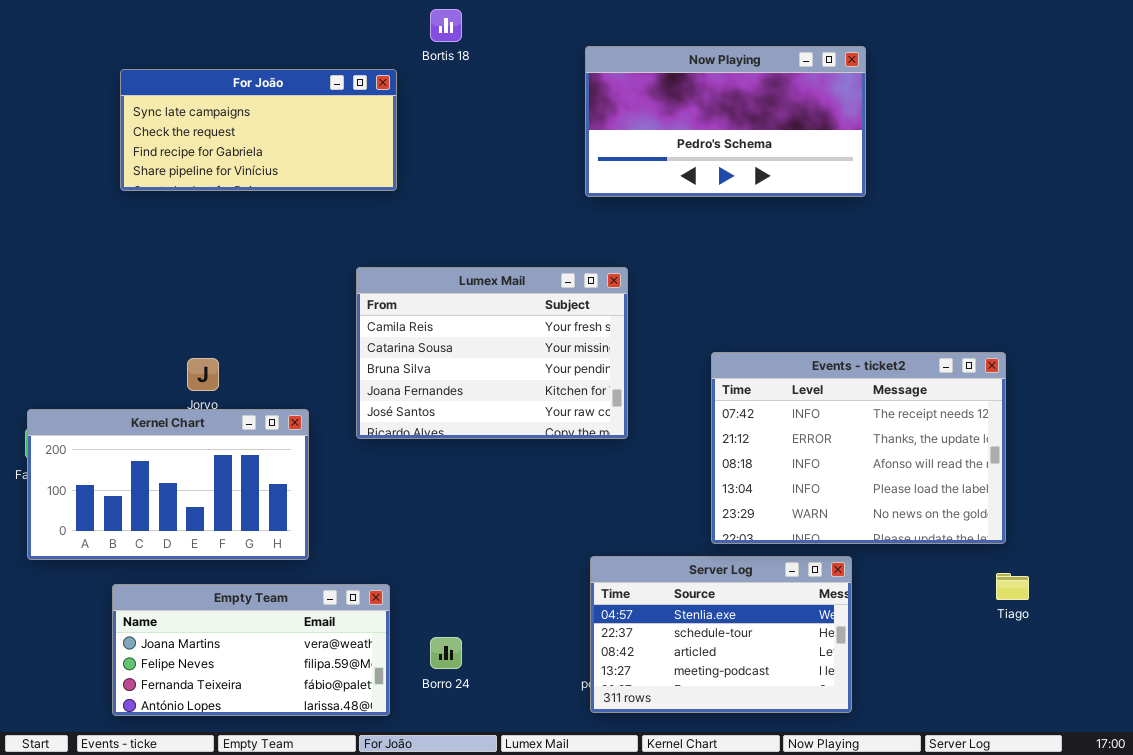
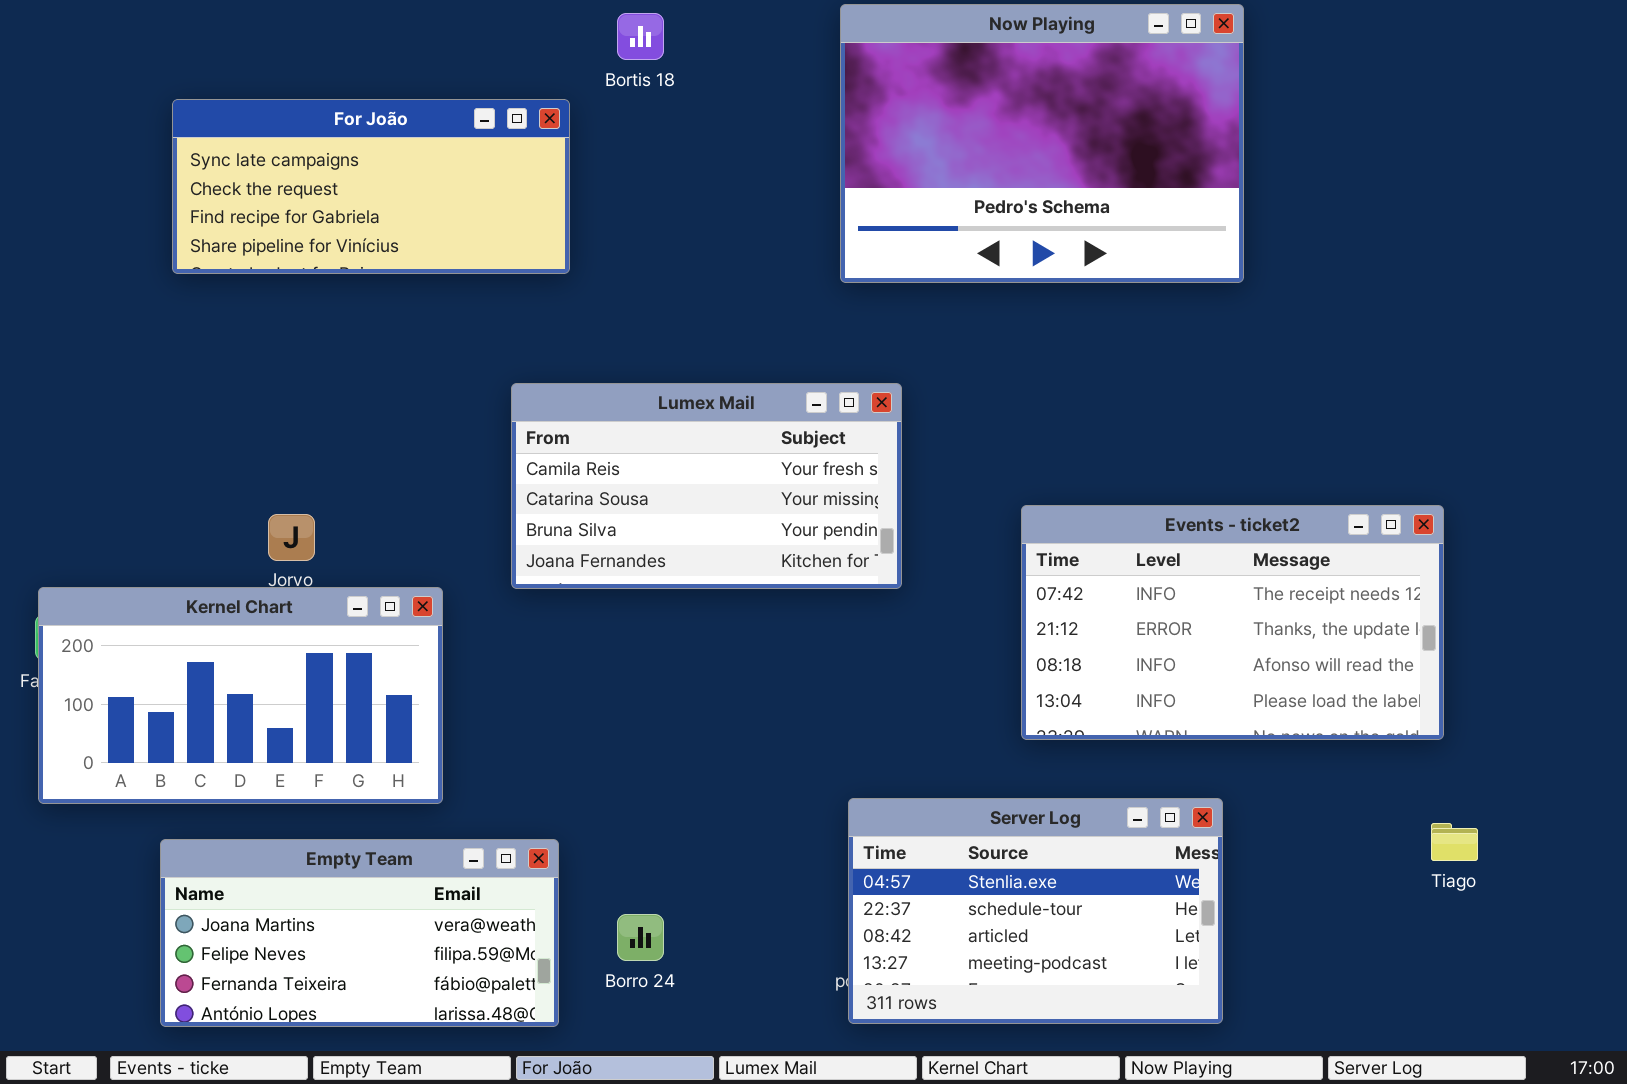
Now Playing: [585,46,866,197] -> [840,4,1244,283], resized
Lumex Mail: [356,267,628,439] -> [511,383,902,589], resized
Events - ticket2: [711,352,1006,544] -> [1021,505,1444,740], resized

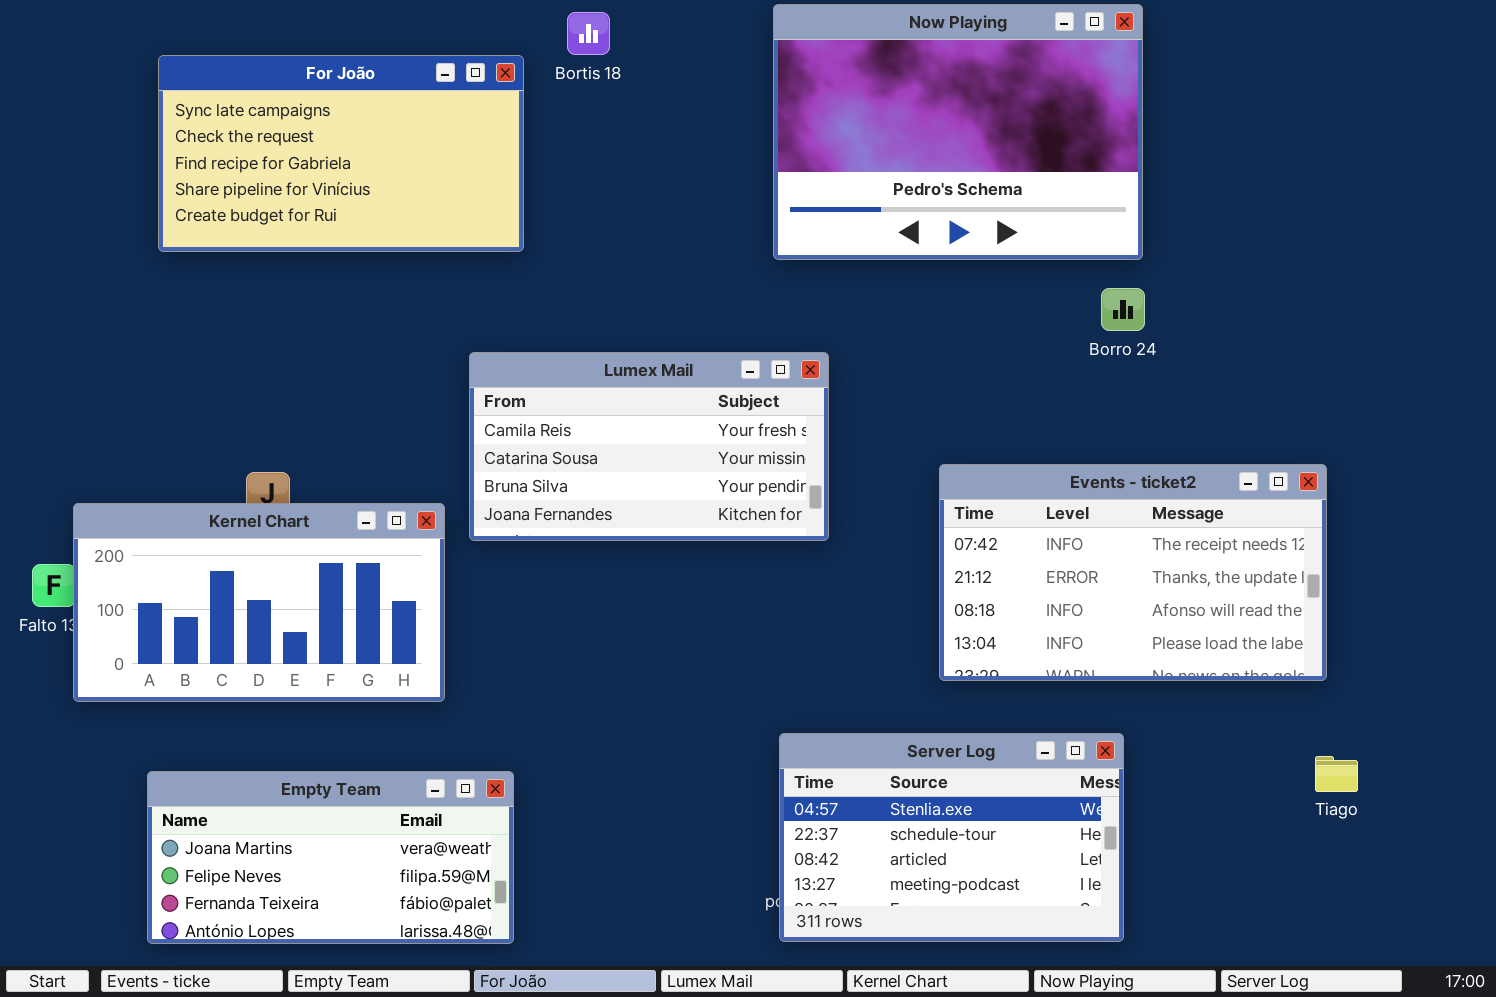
For João: [172,99,570,274] -> [158,55,524,252], resized
Kernel Chart: [38,587,443,804] -> [73,503,445,702], moved
Borro 24: [617,914,664,961] -> [1101,288,1145,331], moved

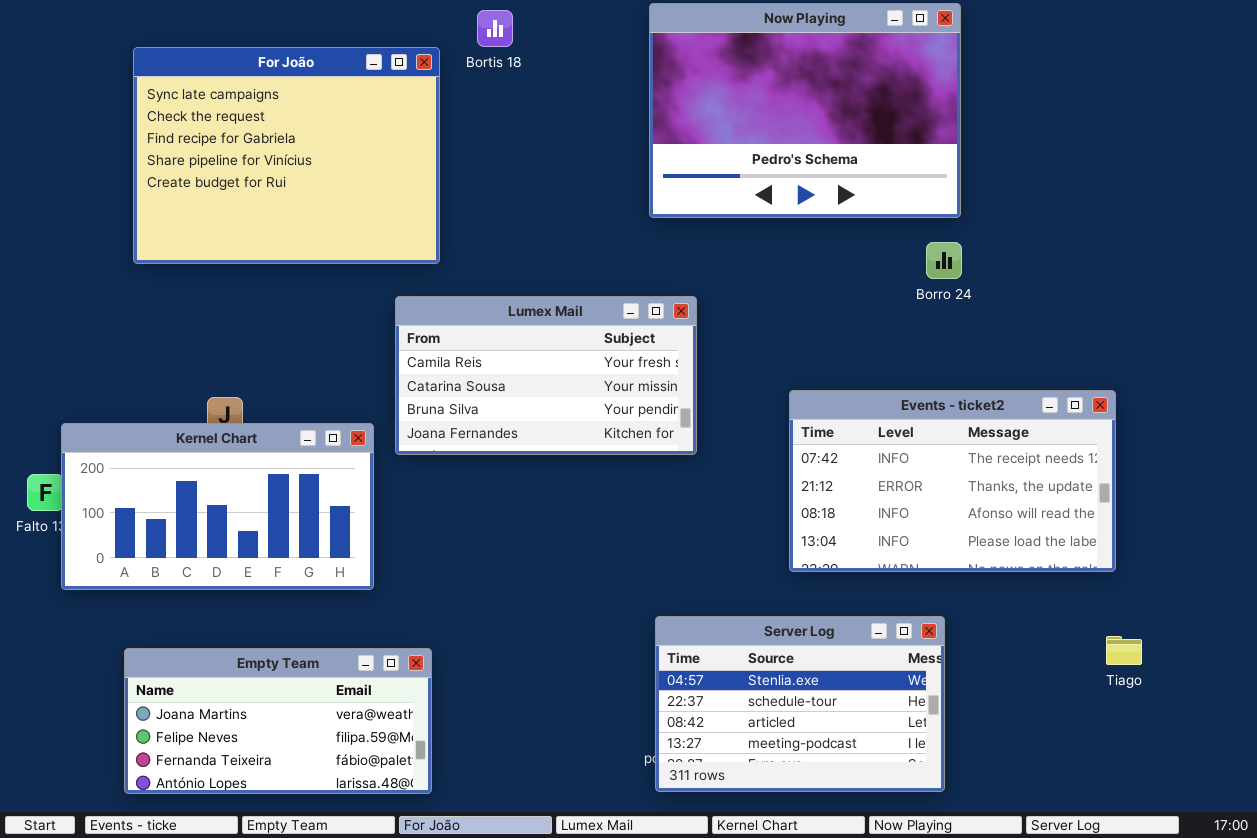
For João: [158,55,524,252] -> [133,47,440,264], resized

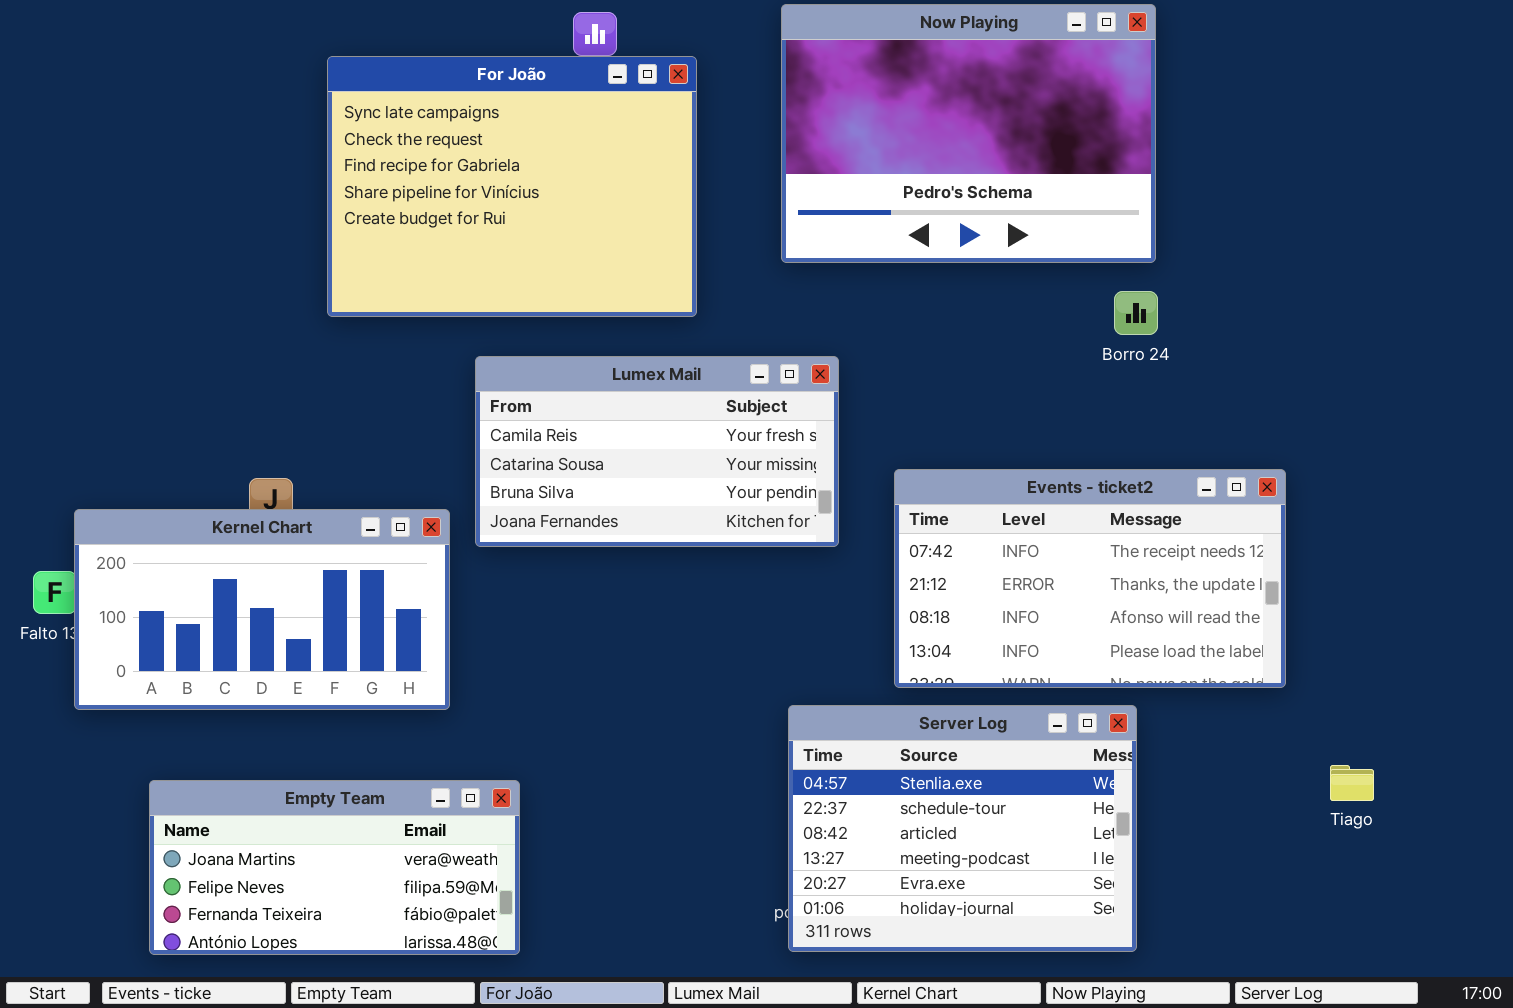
For João: [133,47,440,264] -> [327,56,697,317], moved
Events - ticket2: [789,390,1116,572] -> [894,469,1286,688], moved
Server Log: [655,616,945,792] -> [788,705,1137,952], resized

